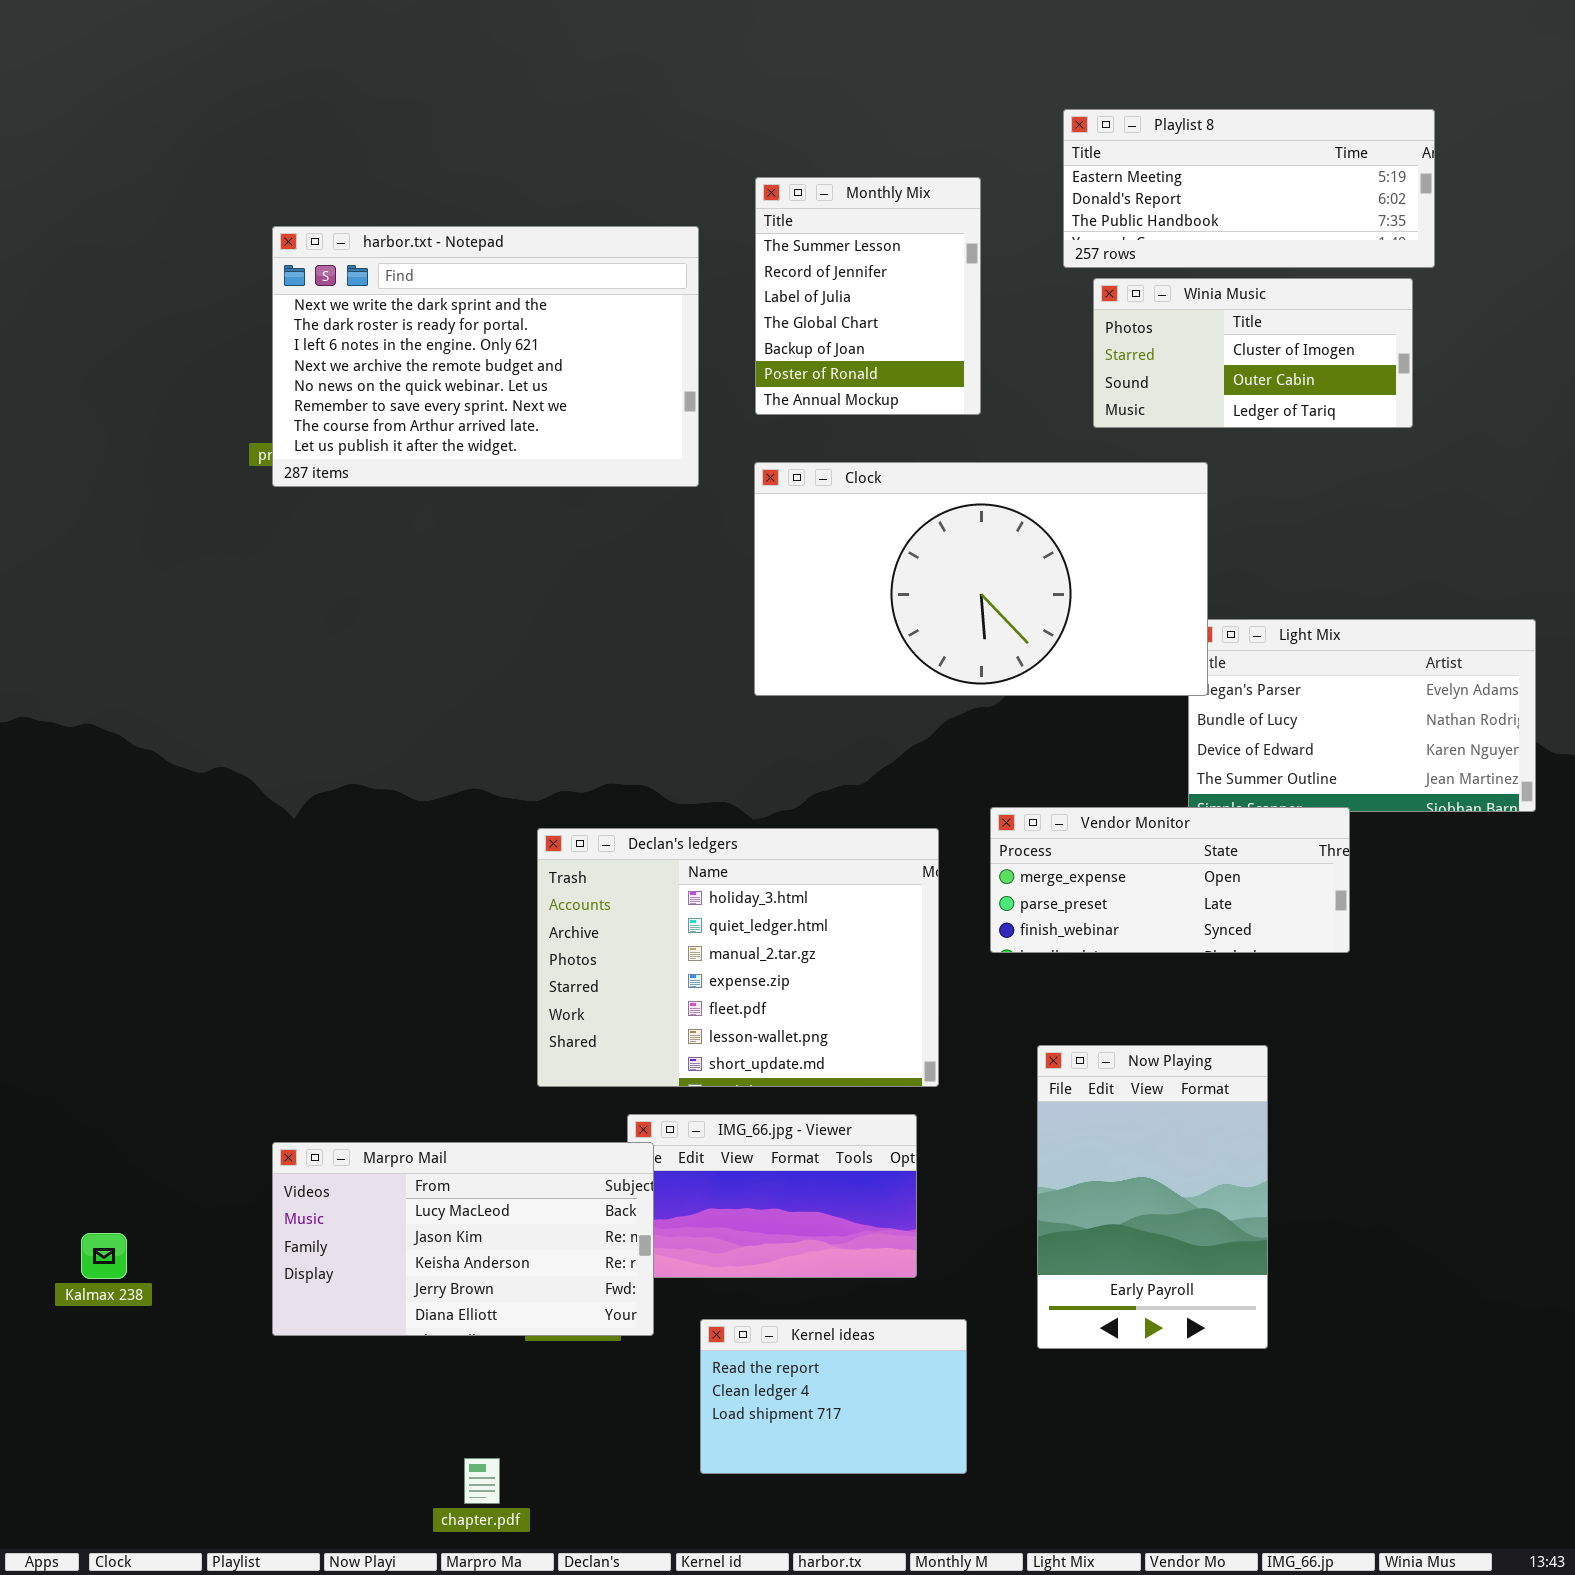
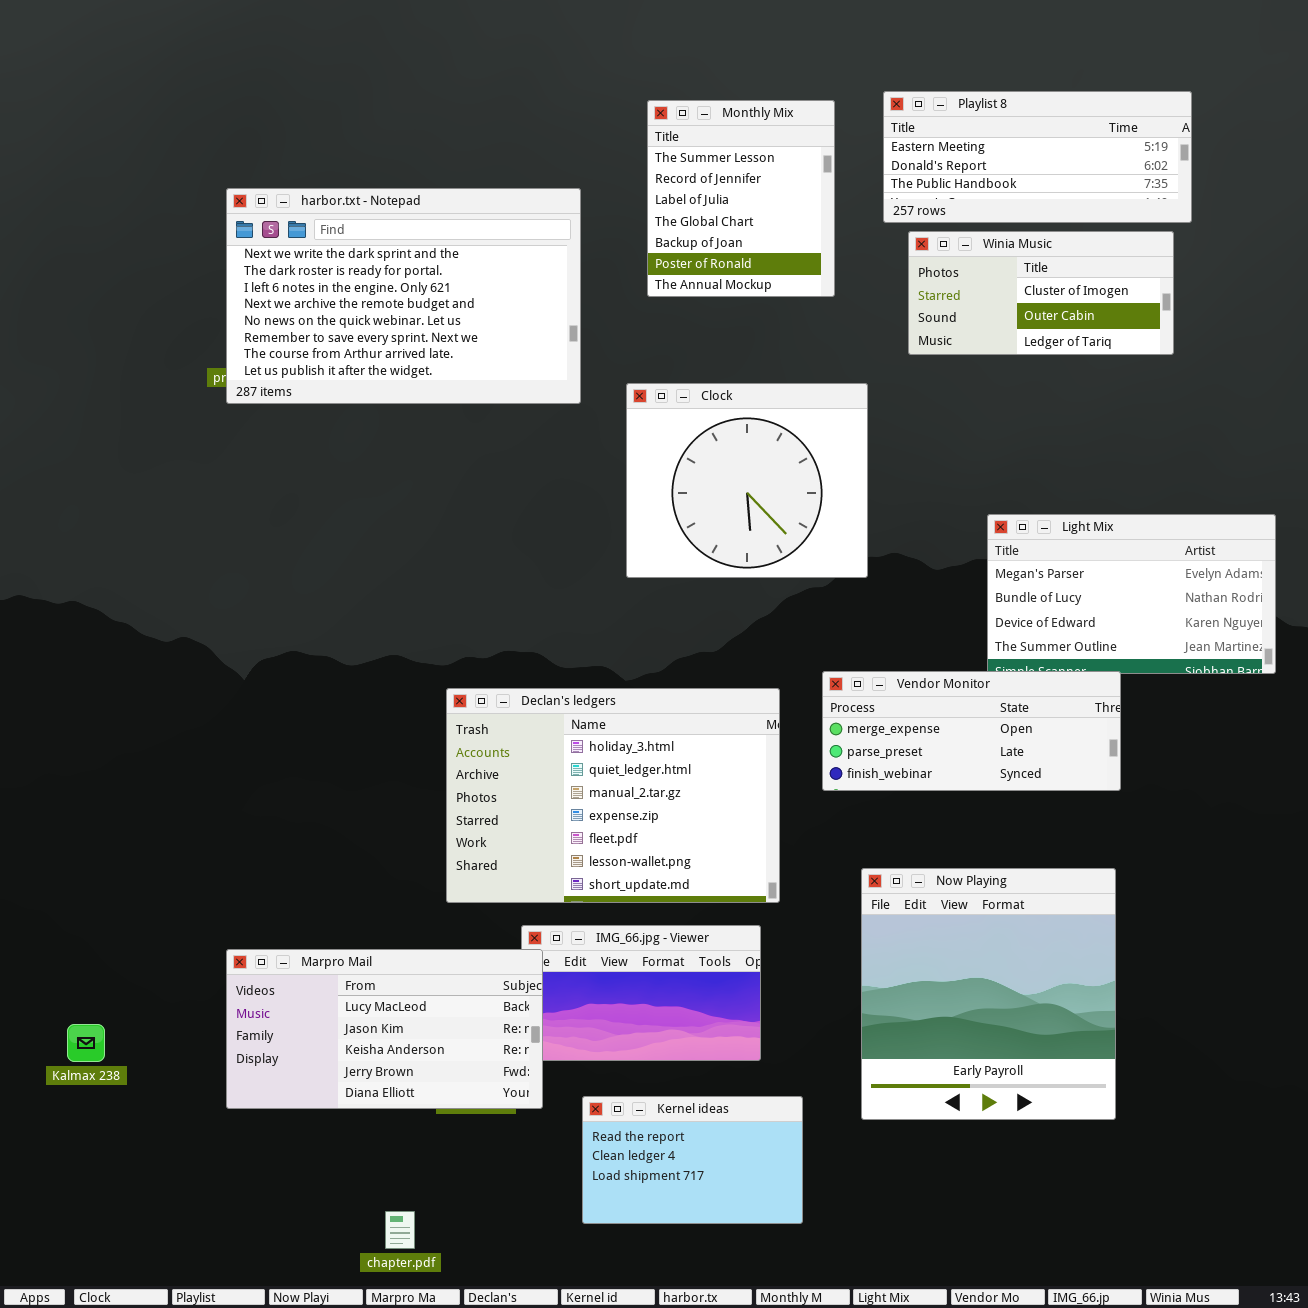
Monthly Mix: [755,177,981,415] -> [647,100,835,297], moved
Clock: [754,462,1208,696] -> [626,383,868,578], resized
Now Playing: [1037,1045,1268,1349] -> [861,868,1116,1120], resized

